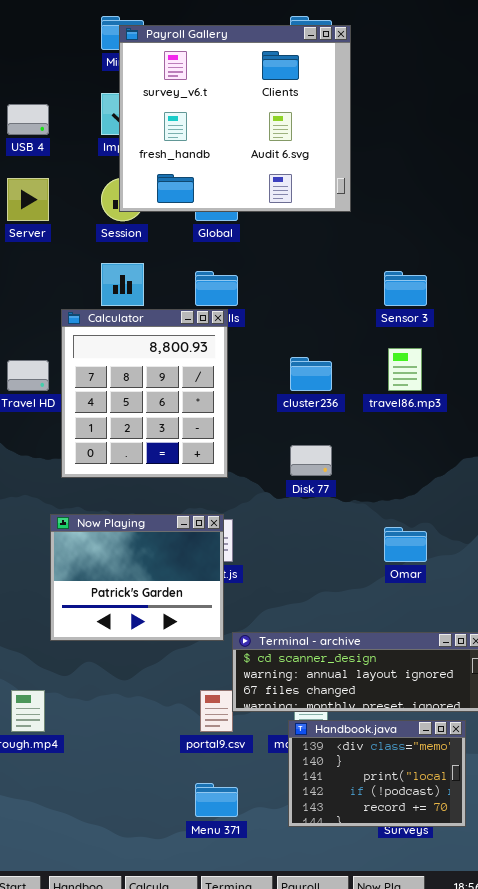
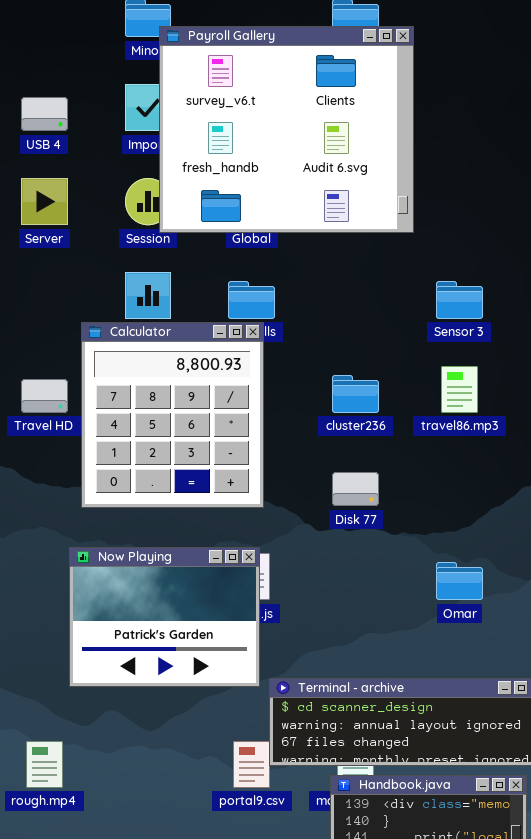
Payroll Gallery: [119,25,351,212] -> [159,26,414,233], moved

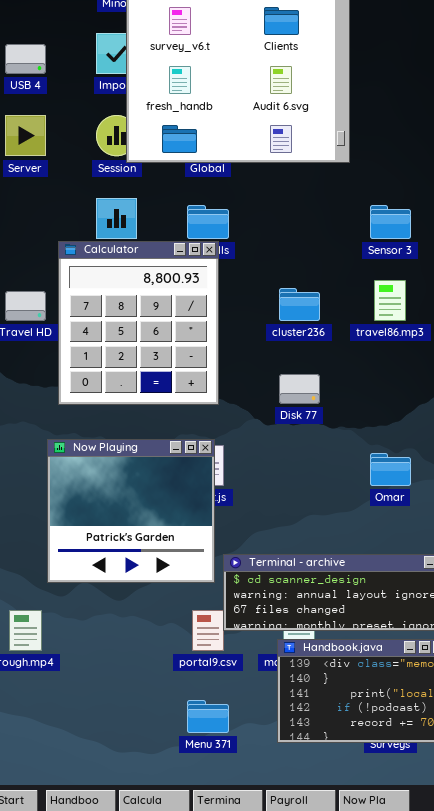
Now Playing: [69,547,260,687] -> [47,439,215,583], resized

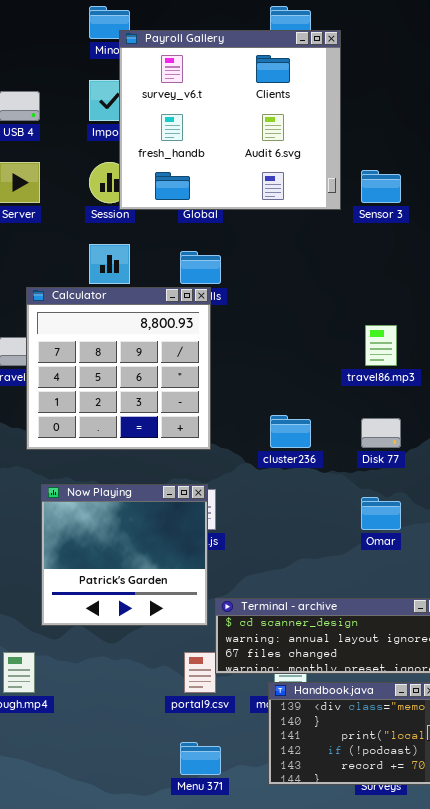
Sensor 3: [370,205,411,239] -> [361,170,401,203], moved
Calculator: [58,241,219,405] -> [26,287,211,450], resized
cluster236: [279,288,320,321] -> [270,415,311,448], moved
Disk 77: [279,374,320,404] -> [361,418,401,448], moved

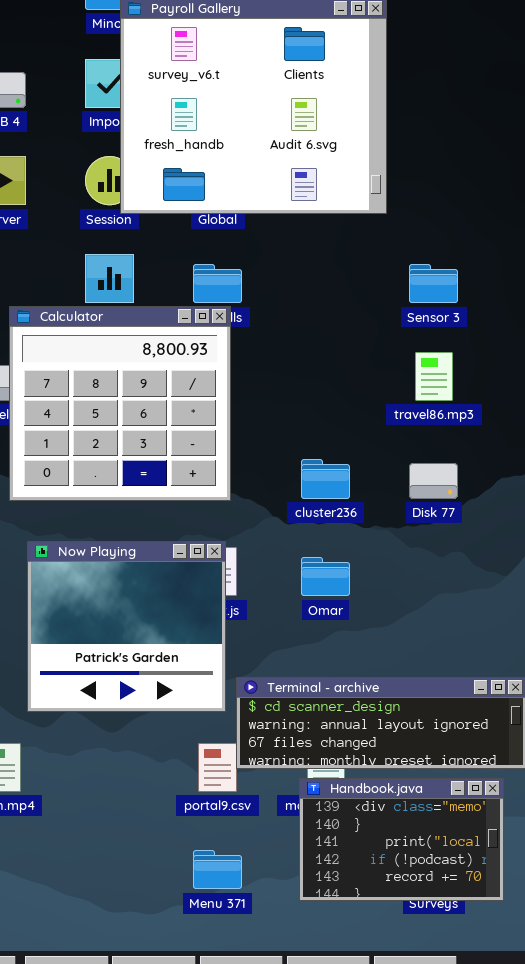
Sensor 3: [361,170,401,203] -> [409,264,458,303], moved
Omar: [361,497,401,530] -> [301,557,350,596], moved

